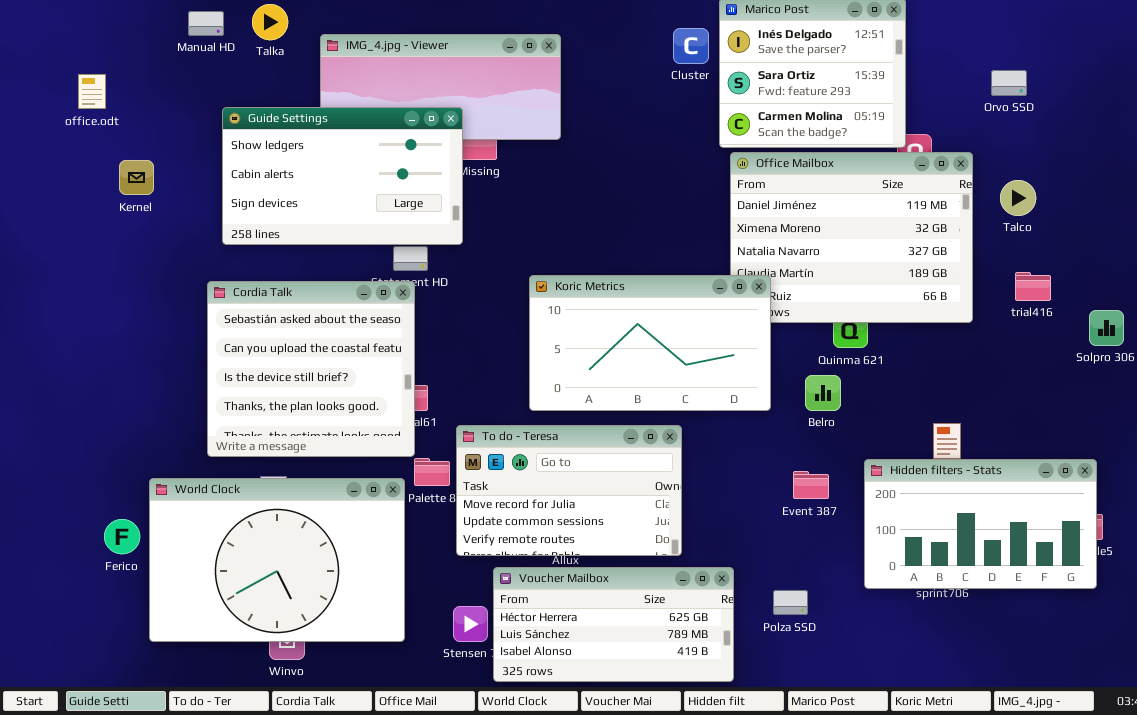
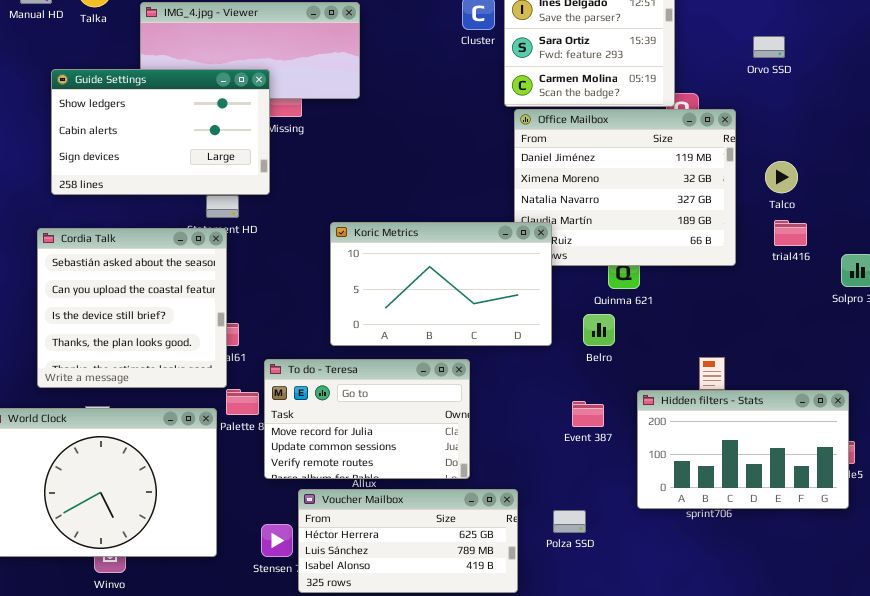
Talco: [1000,180,1036,216] -> [765,161,798,193], moved

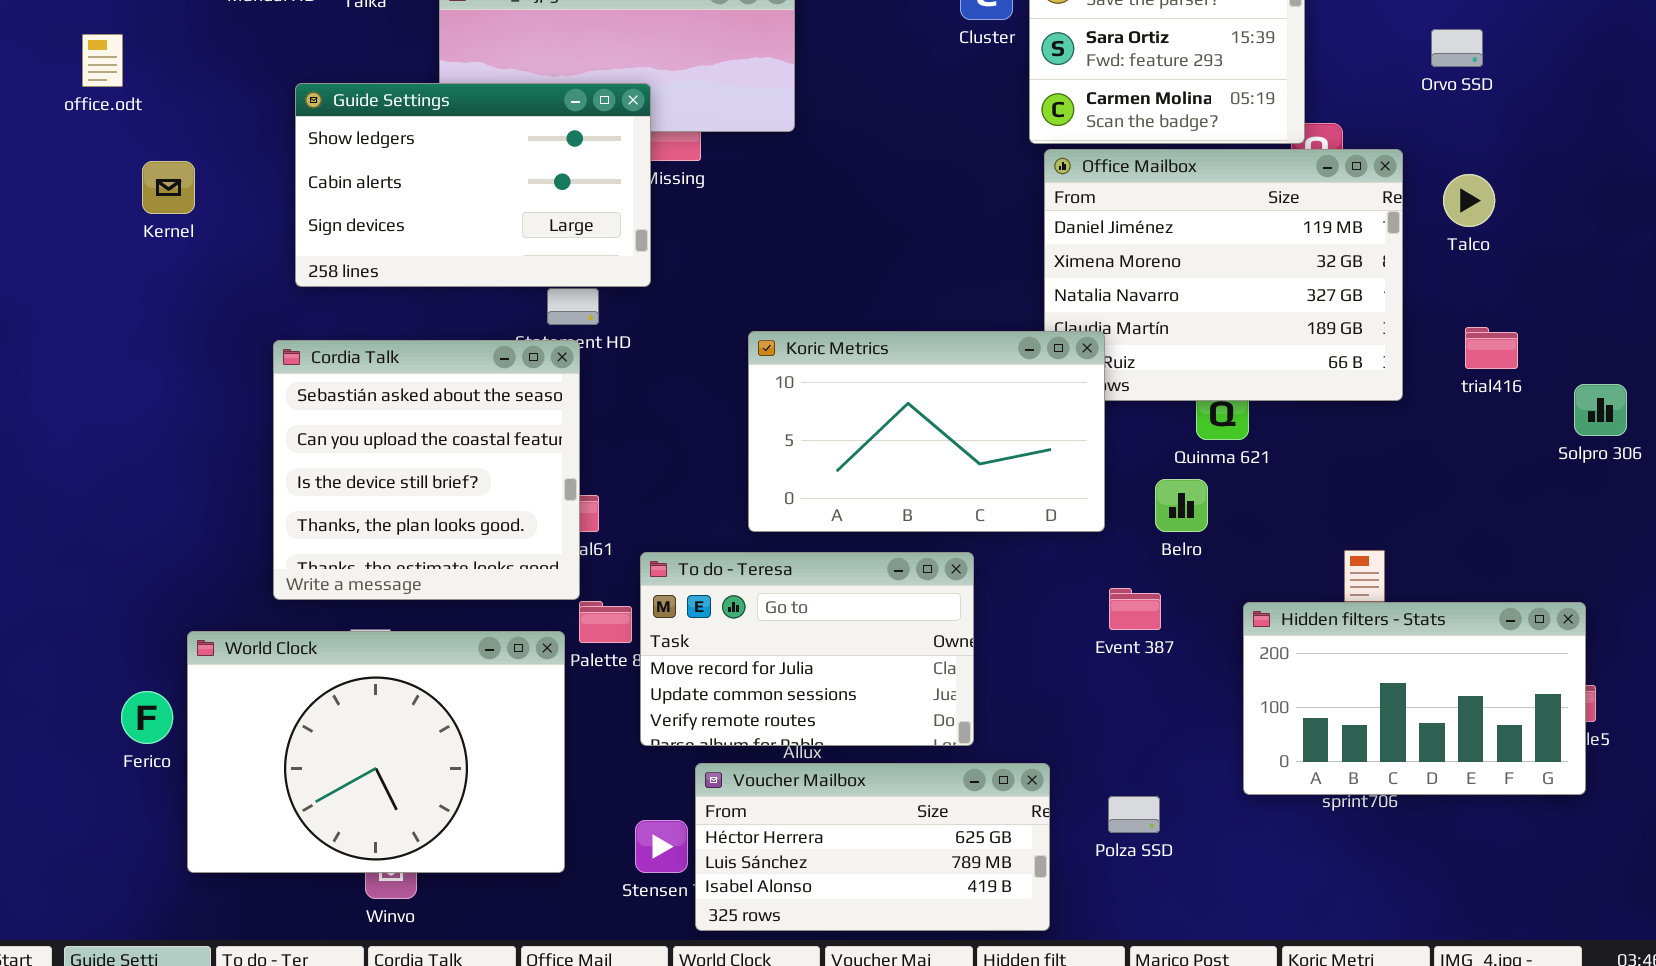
Talco: [765,161,798,193] -> [1443,174,1495,227], moved
Event 387: [572,401,604,427] -> [1109,588,1161,630], moved

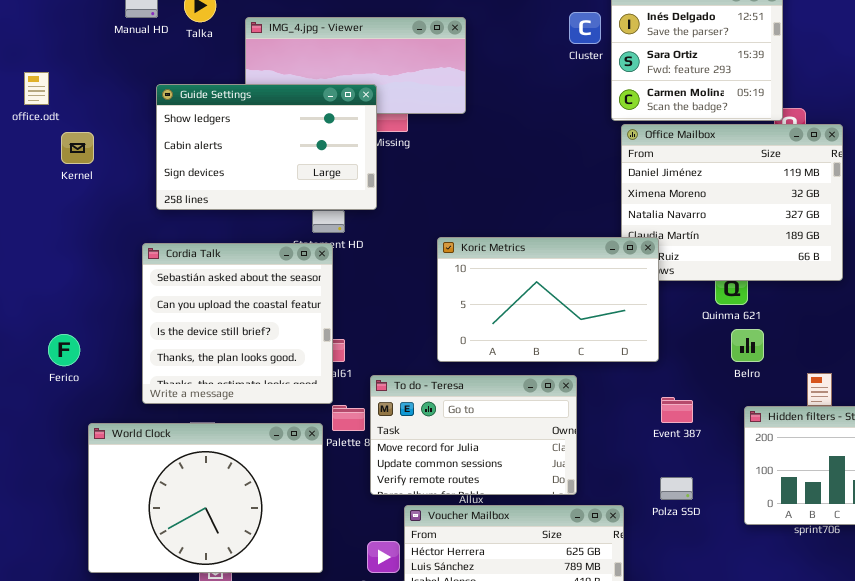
office.odt: [82,34,123,87] -> [24,72,49,105], moved
Belro: [1155,479,1208,532] -> [731,329,764,362], moved
Ferico: [121,691,173,744] -> [48,334,80,366], moved
Polza SSD: [1108,796,1160,833] -> [660,477,693,500], moved

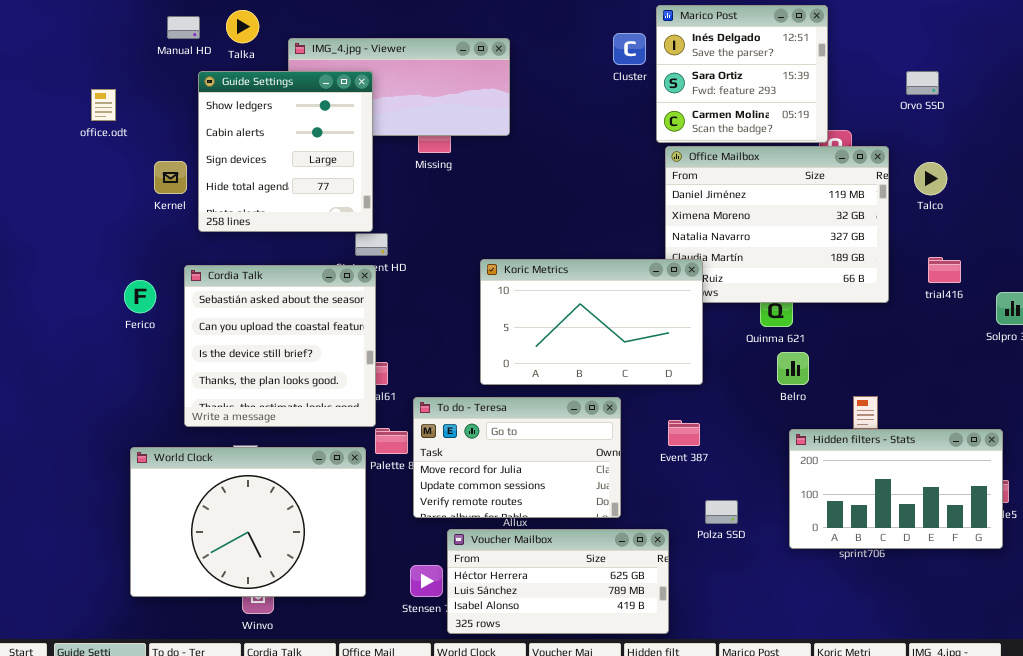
office.odt: [24,72,49,105] -> [91,89,116,121], moved
Guide Settings: [156,84,377,210] -> [198,71,373,232], resized
Kernel: [61,132,94,164] -> [154,161,187,194], moved
Ferico: [48,334,80,366] -> [124,280,156,313], moved
Event 387: [661,397,693,423] -> [668,420,700,446], moved

